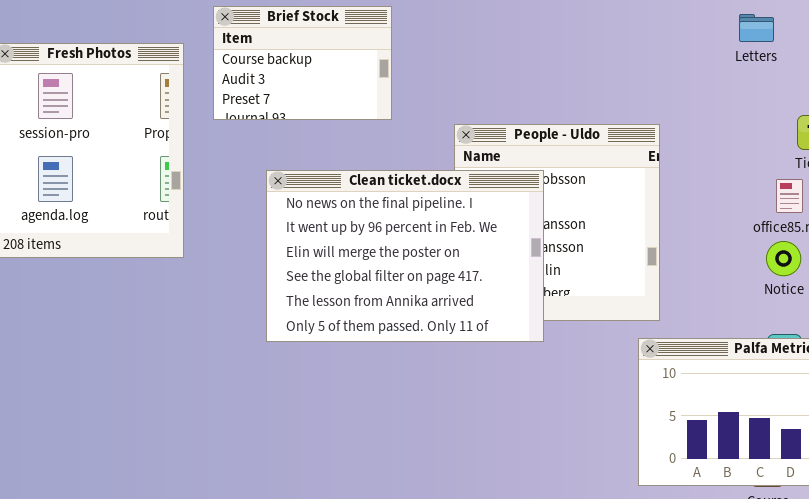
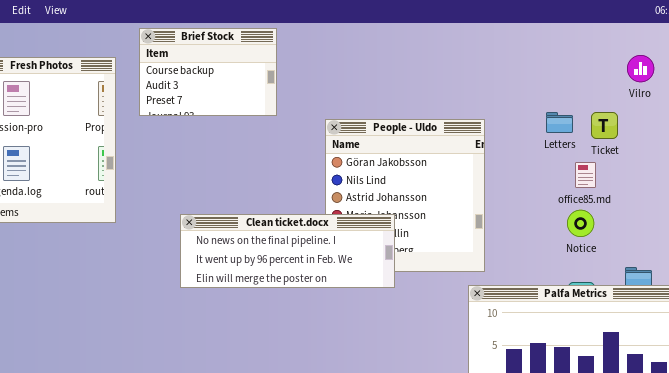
Letters: [739,14,774,42] -> [546,112,573,133], moved
Clean ticket.docx: [266,170,544,342] -> [180,214,395,288], resized

